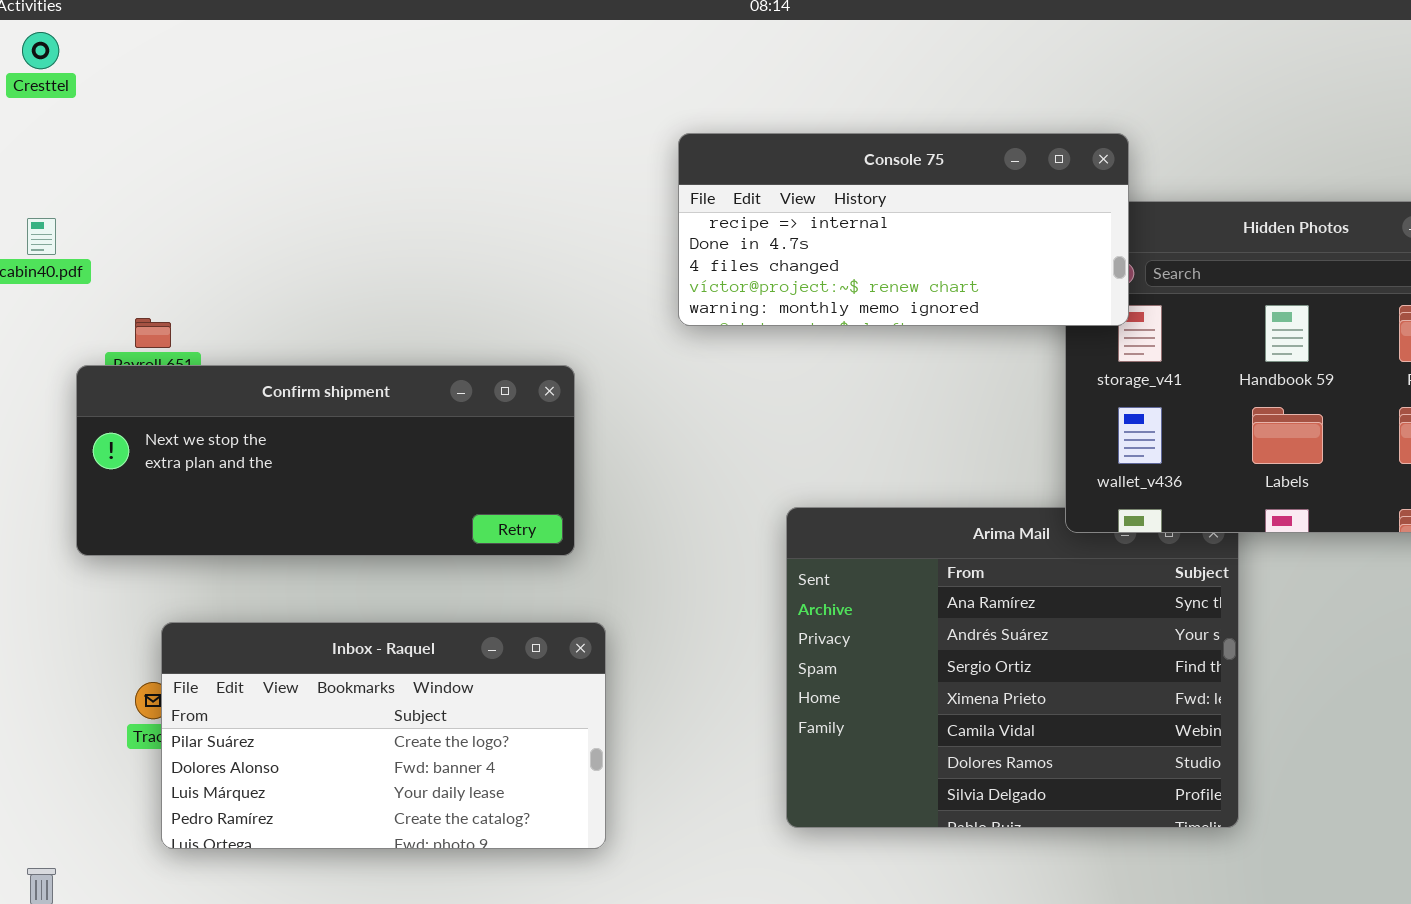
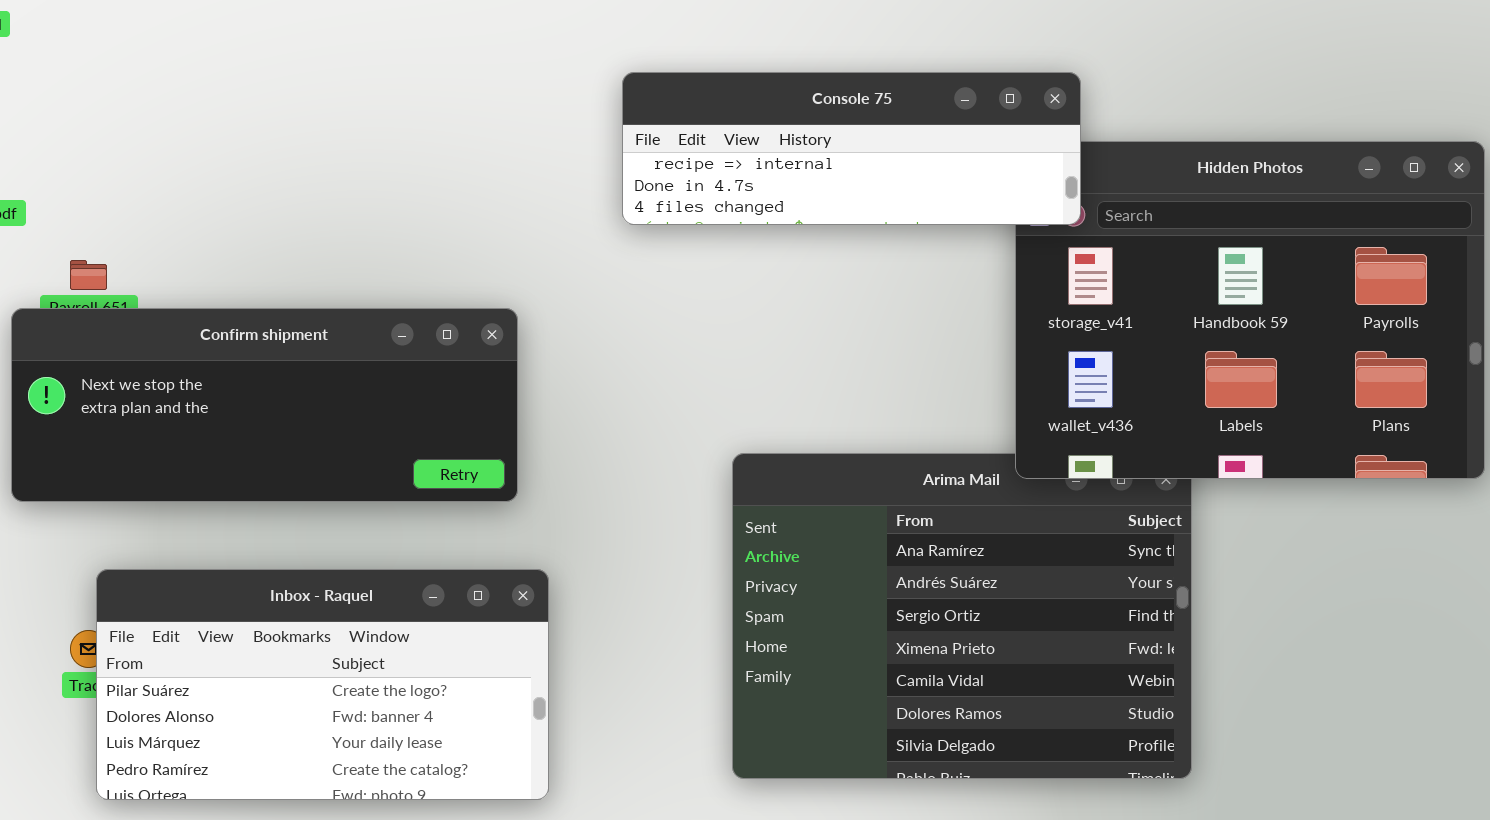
Console 75: [678,133,1129,326] -> [622,72,1081,225], resized

